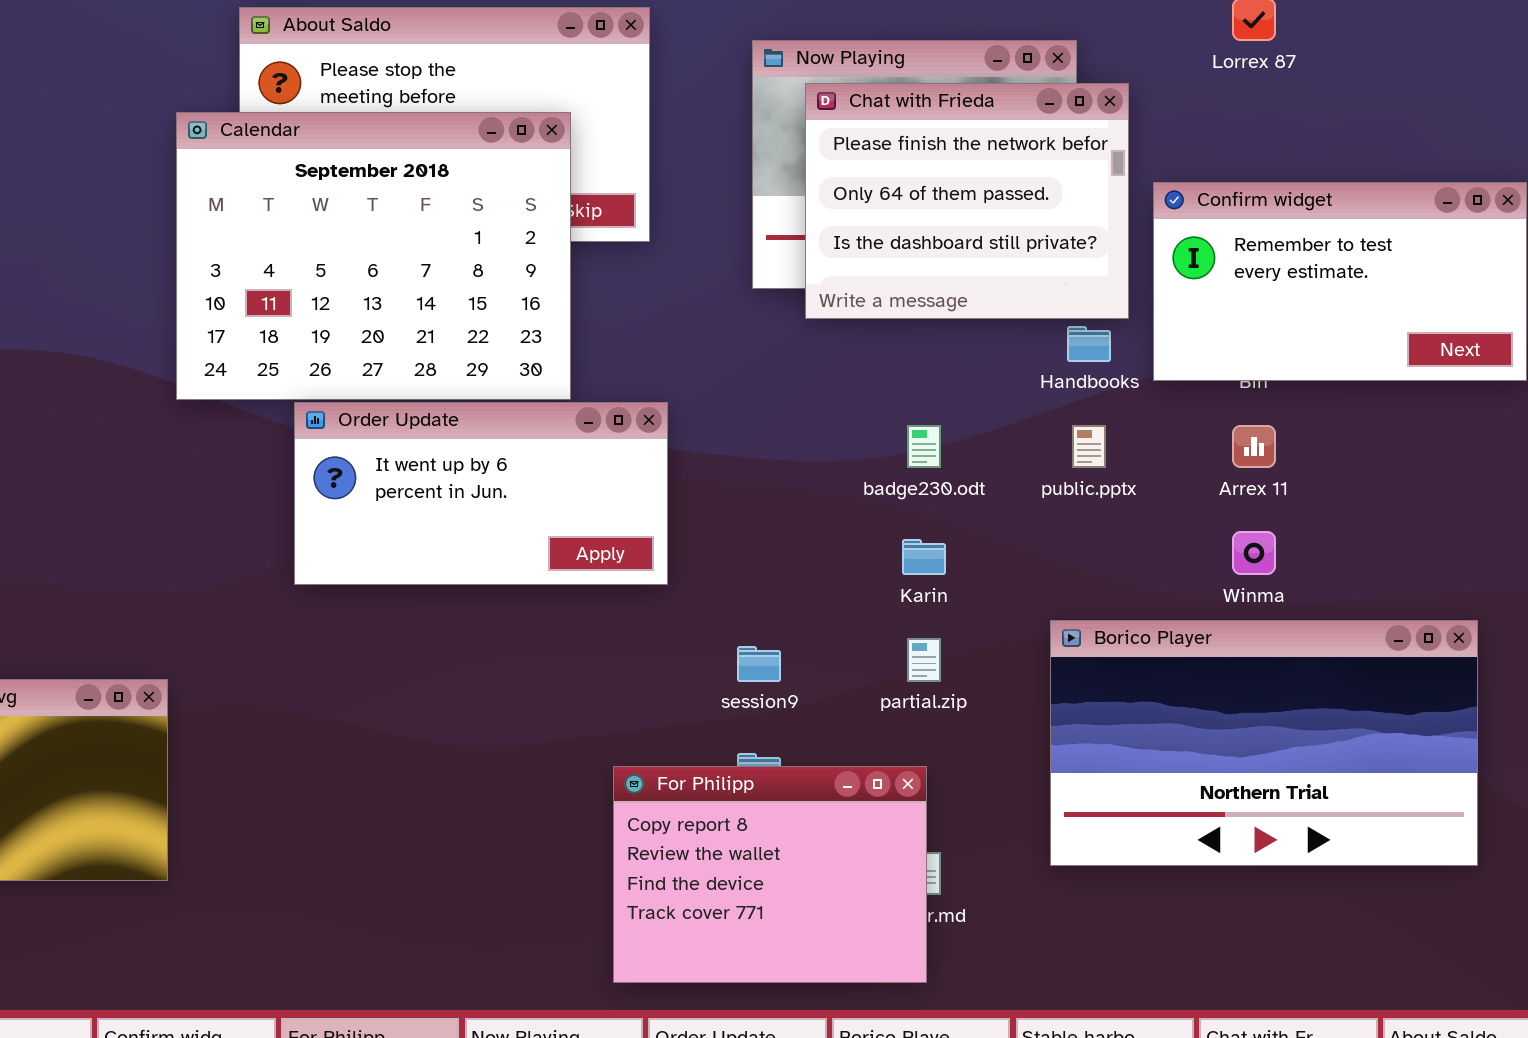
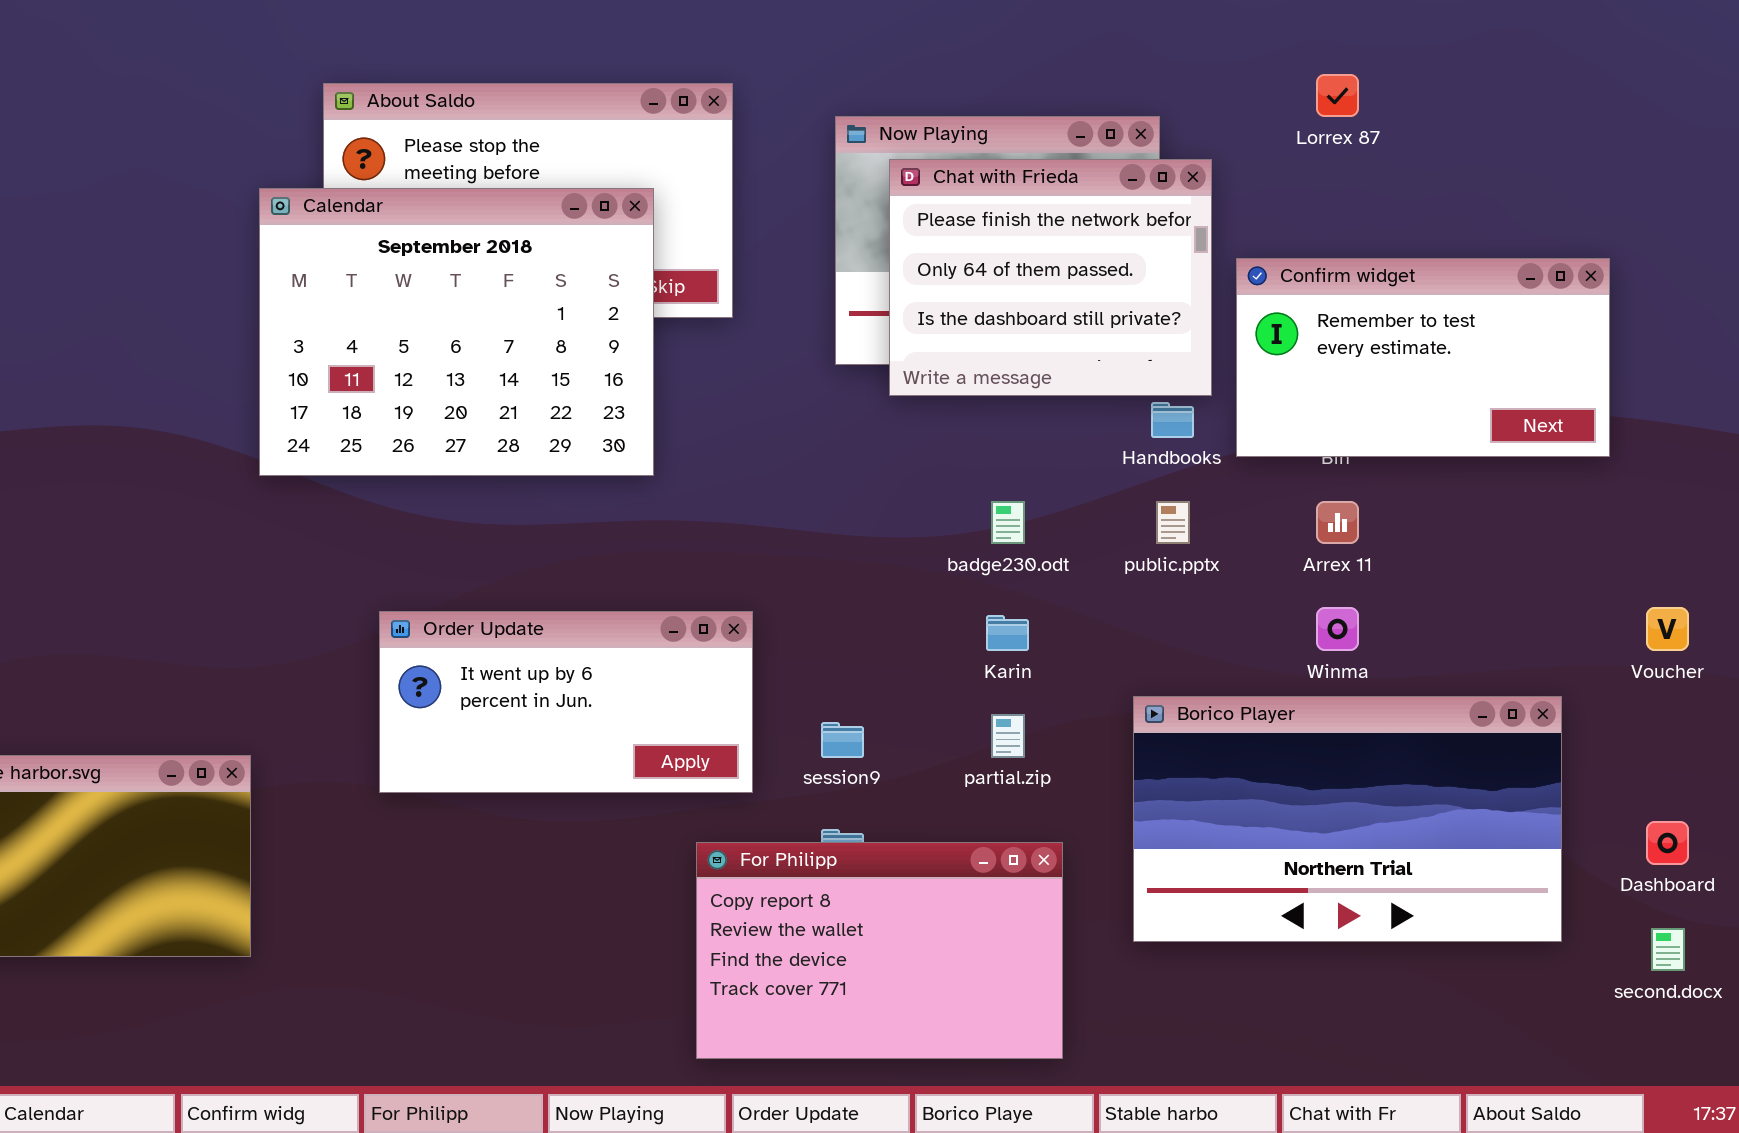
Order Update: [294,402,668,585] -> [379,611,753,793], moved
For Philipp: [613,766,927,983] -> [696,842,1063,1059], resized

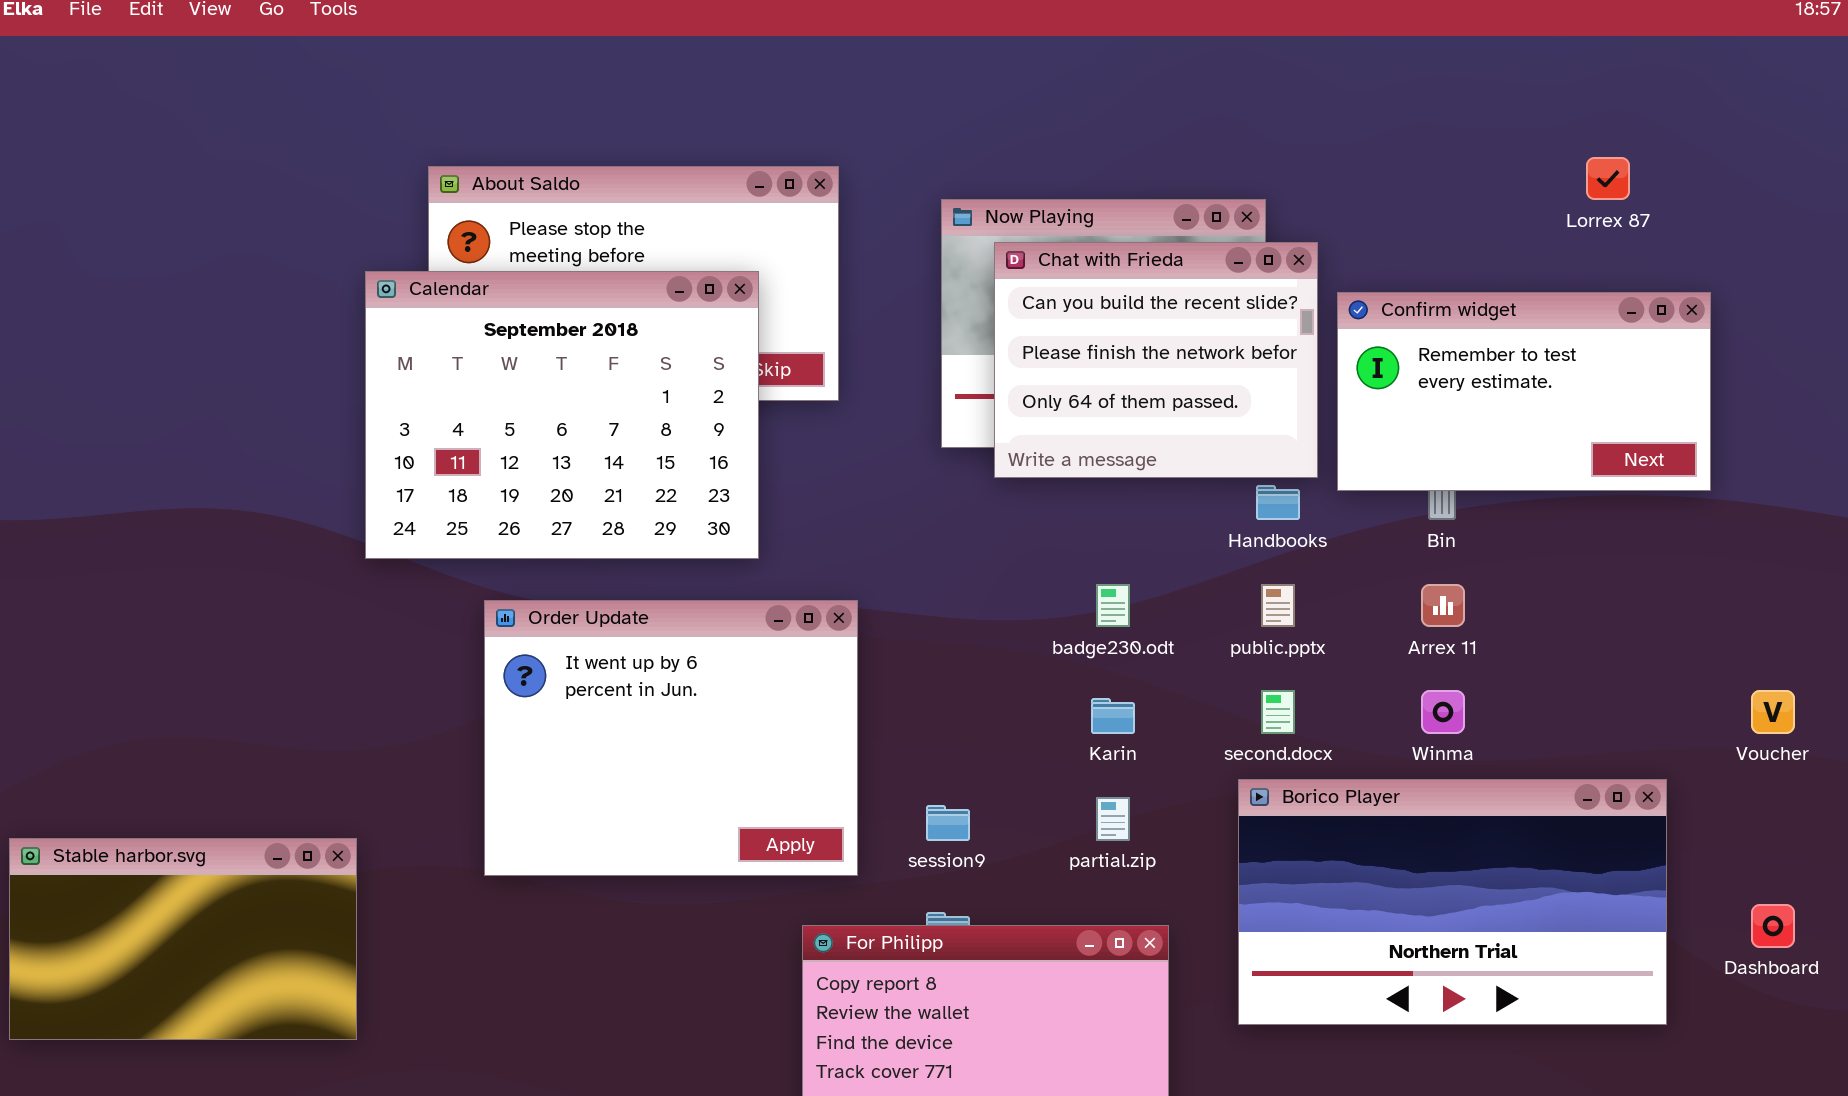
Lorrex 87: [1316,74,1359,117] -> [1586,157,1630,200], moved
Chat with Frieda: [889,159,1212,396] -> [994,242,1318,478], scrolled up 1 row
Confirm widget: [1236,258,1610,457] -> [1337,292,1711,491], moved
Order Update: [379,611,753,793] -> [484,600,858,876], resized
second.docx: [1651,928,1685,971] -> [1261,690,1295,734], moved

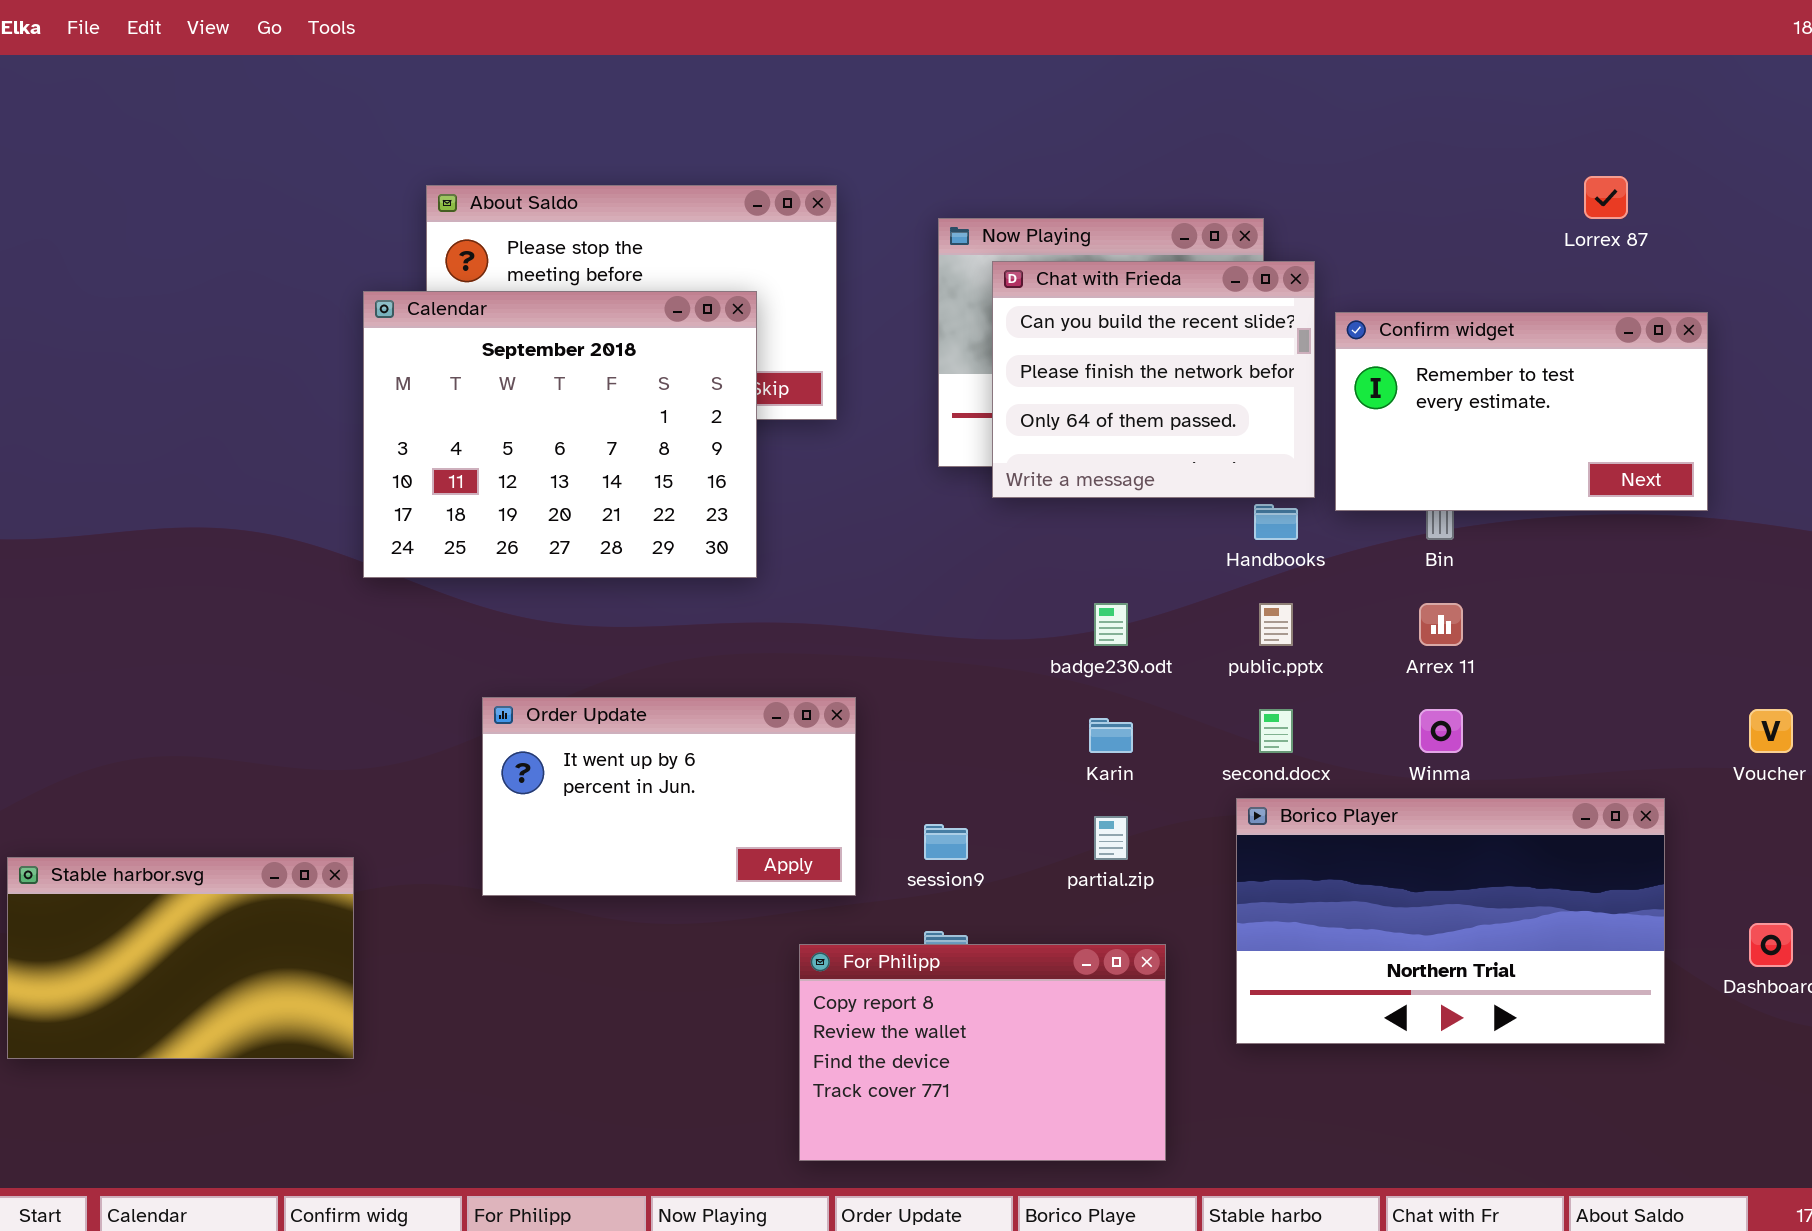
Order Update: [484,600,858,876] -> [482,697,856,896], resized

